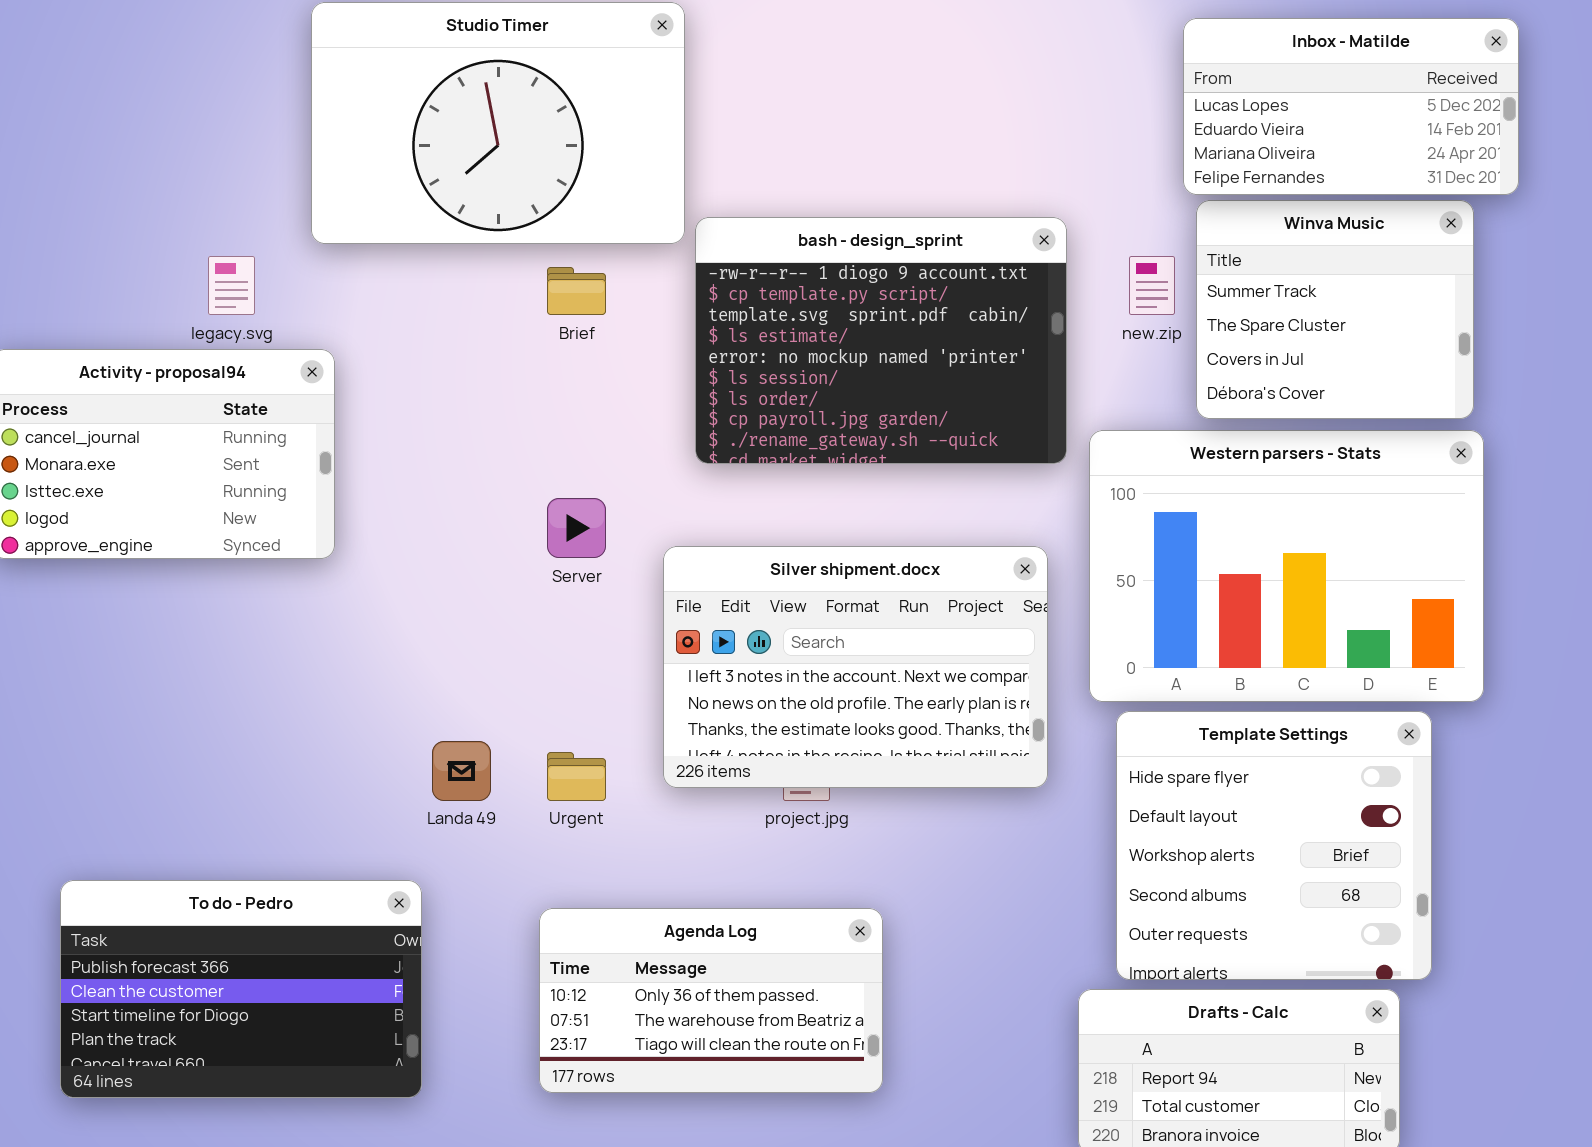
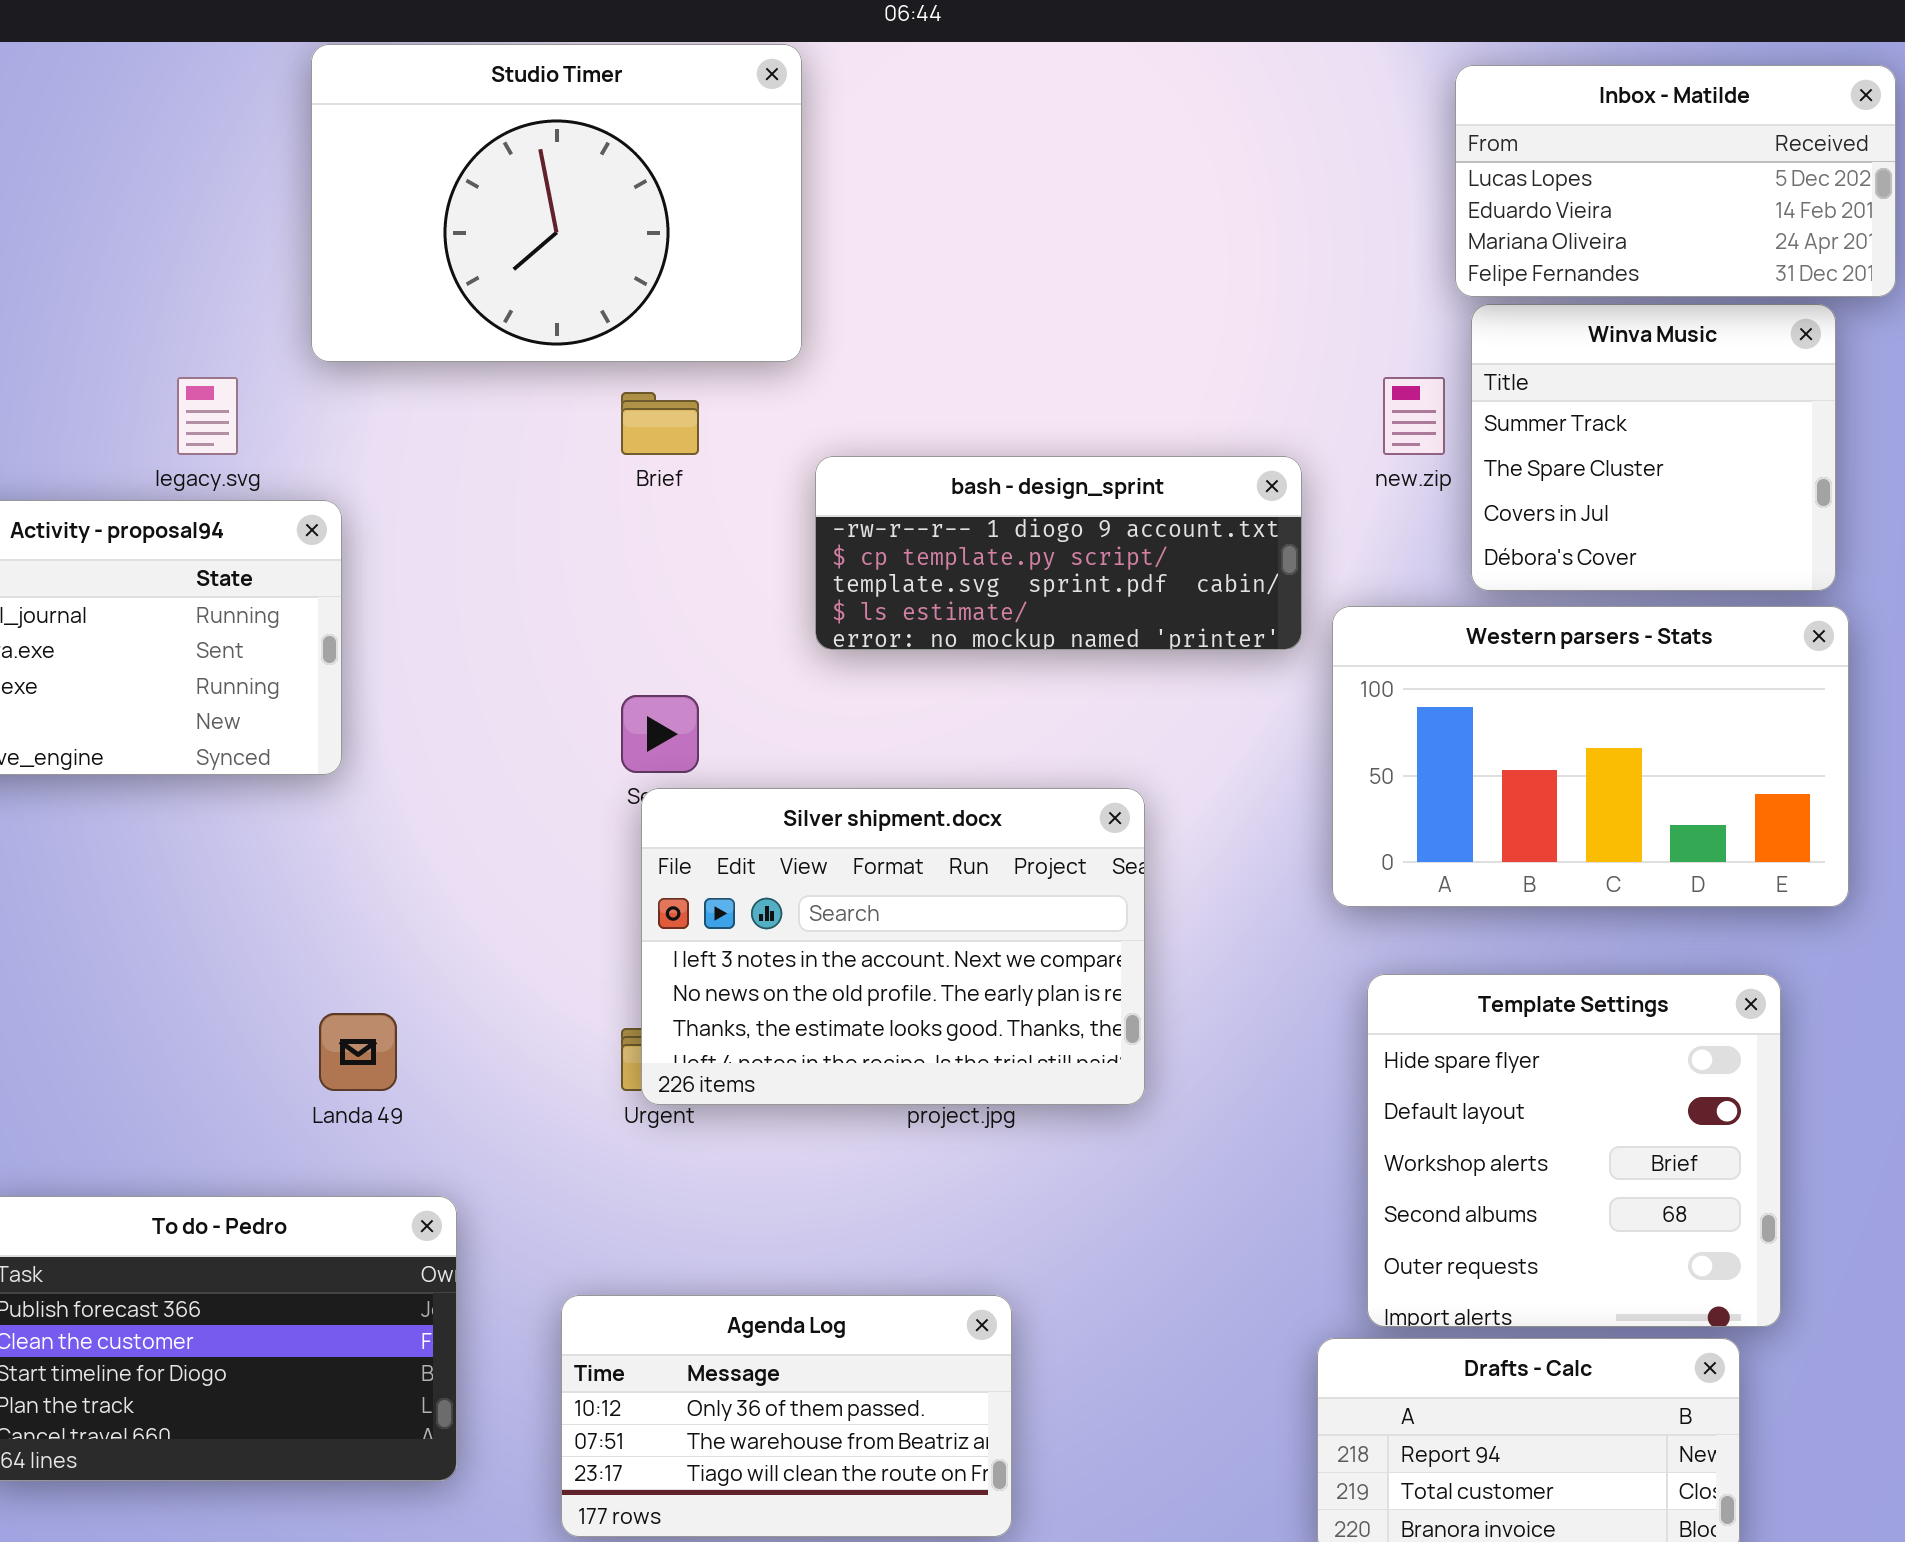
bash - design_sprint: [695,217,1067,464] -> [815,456,1302,650], resized
Western parsers - Stats: [1089,430,1484,702] -> [1332,606,1849,907], resized
Silver shipment.docx: [663,546,1048,788] -> [641,788,1145,1105], moved
Landa 49: [432,741,491,801] -> [319,1013,397,1091], moved
Agenda Log: [539,908,883,1093] -> [561,1295,1012,1537], moved

